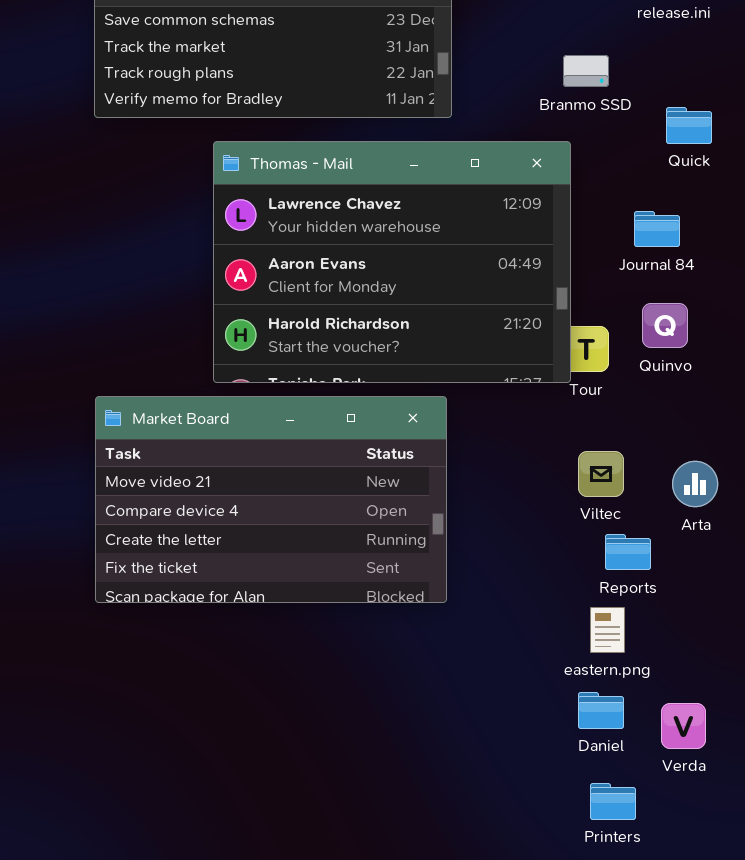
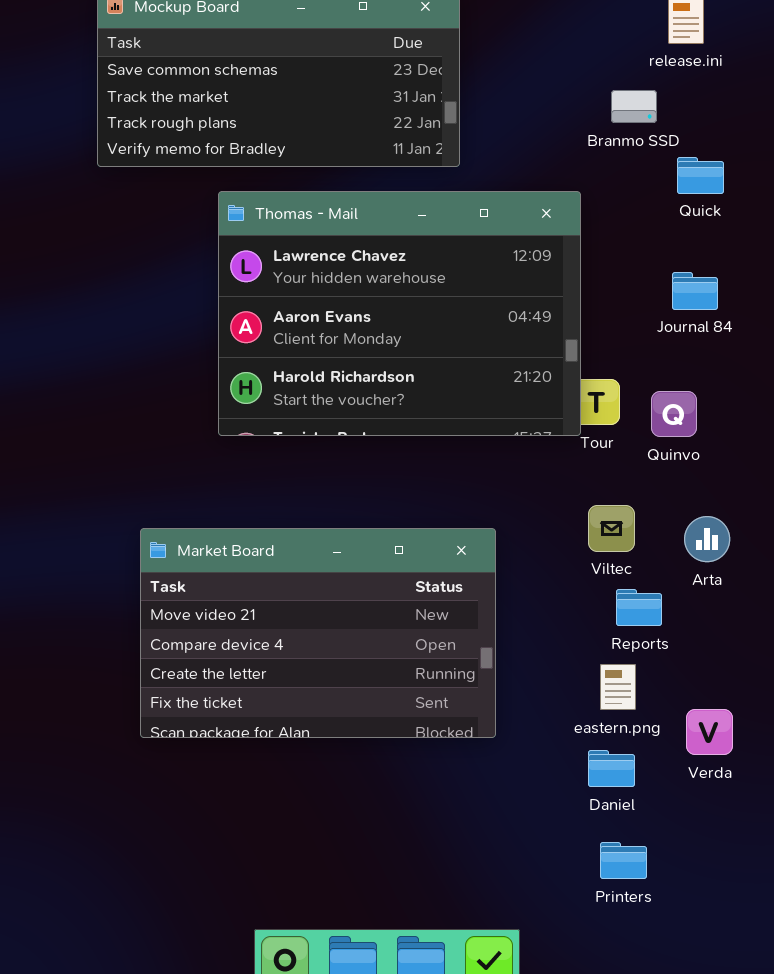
Branmo SSD: [563,55,609,87] -> [611,90,657,123], moved
Journal 84: [634,211,680,247] -> [672,272,718,310], moved
Quinvo: [642,303,688,348] -> [651,391,697,437], moved
Market Board: [95,396,447,603] -> [140,528,496,738], moved
Verda: [661,703,706,749] -> [686,709,733,755], moved

